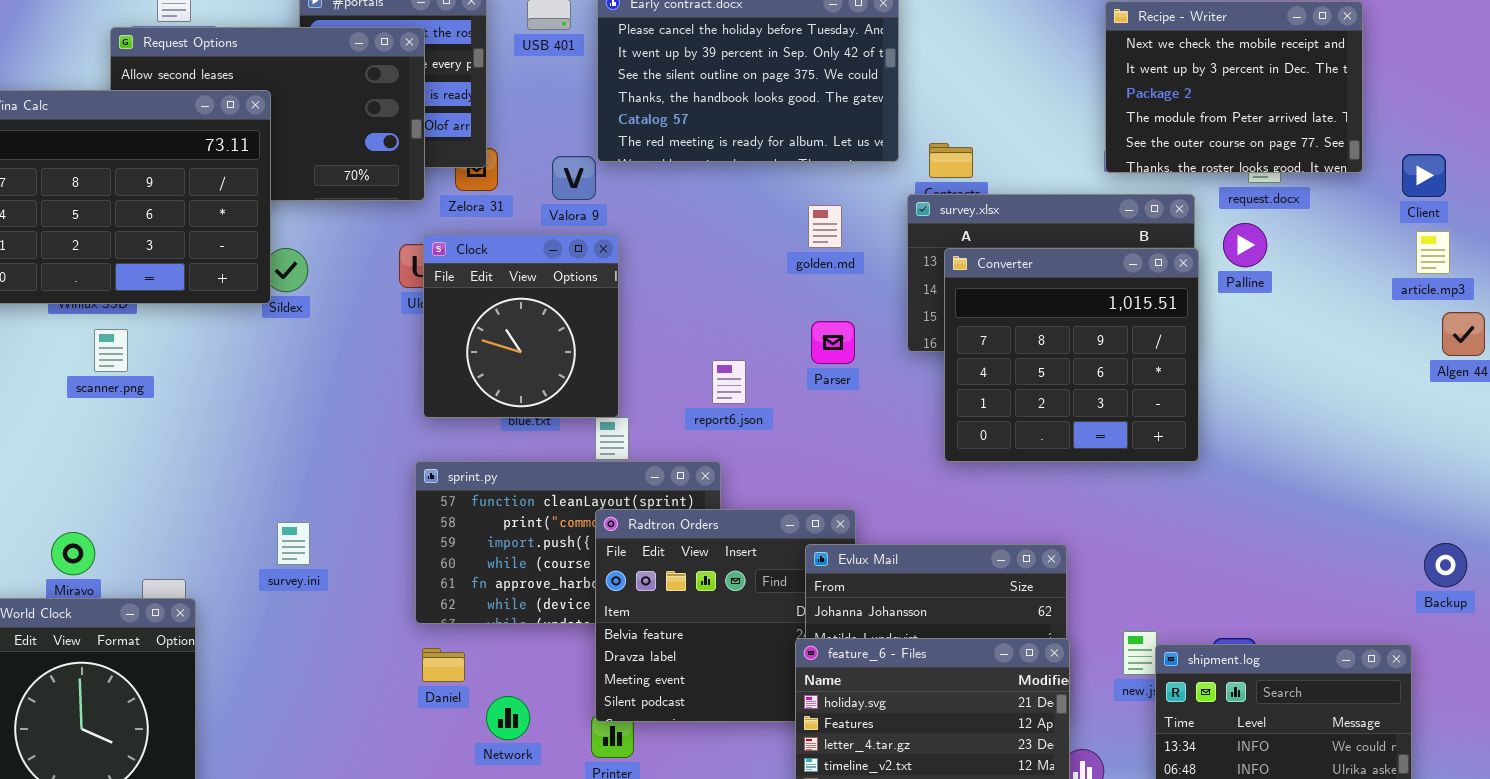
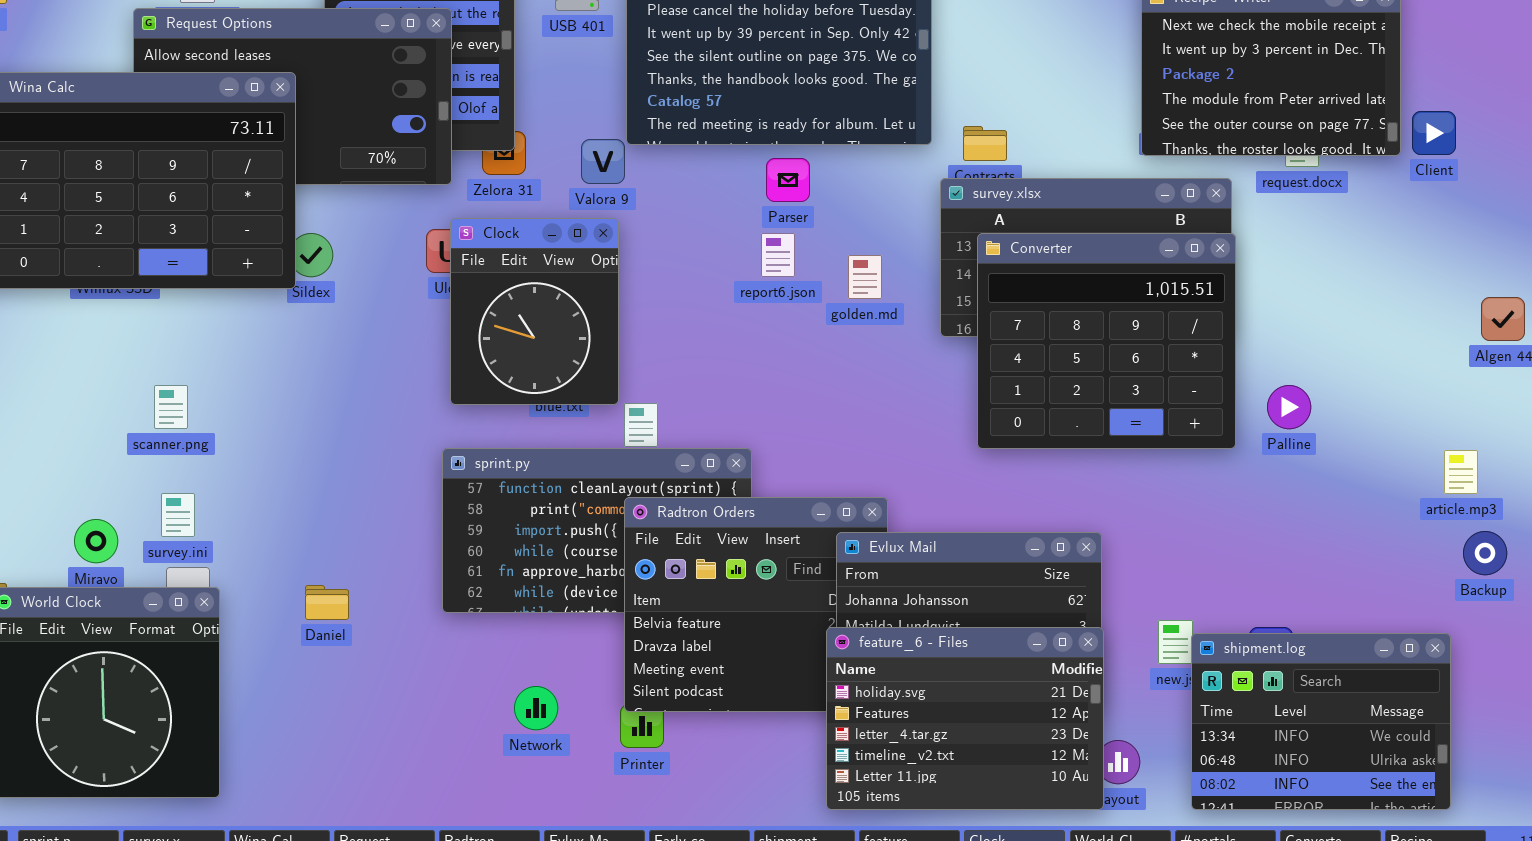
Client: [1402,154,1446,197] -> [1412,111,1456,155], moved
golden.md: [808,205,842,248] -> [848,255,882,299], moved
Palline: [1223,223,1267,267] -> [1267,385,1311,429], moved
article.mp3: [1416,231,1450,274] -> [1444,450,1478,494], moved
Clock: [423,234,619,418] -> [450,218,619,405], resized
Parser: [811,321,855,364] -> [766,158,810,202], moved
scanner.png: [94,329,128,372] -> [154,385,188,429], moved
report6.json: [712,360,746,404] -> [761,233,795,277], moved
survey.ini: [277,522,310,565] -> [161,493,195,537], moved
Daniel: [422,648,465,682] -> [305,585,349,620], moved

